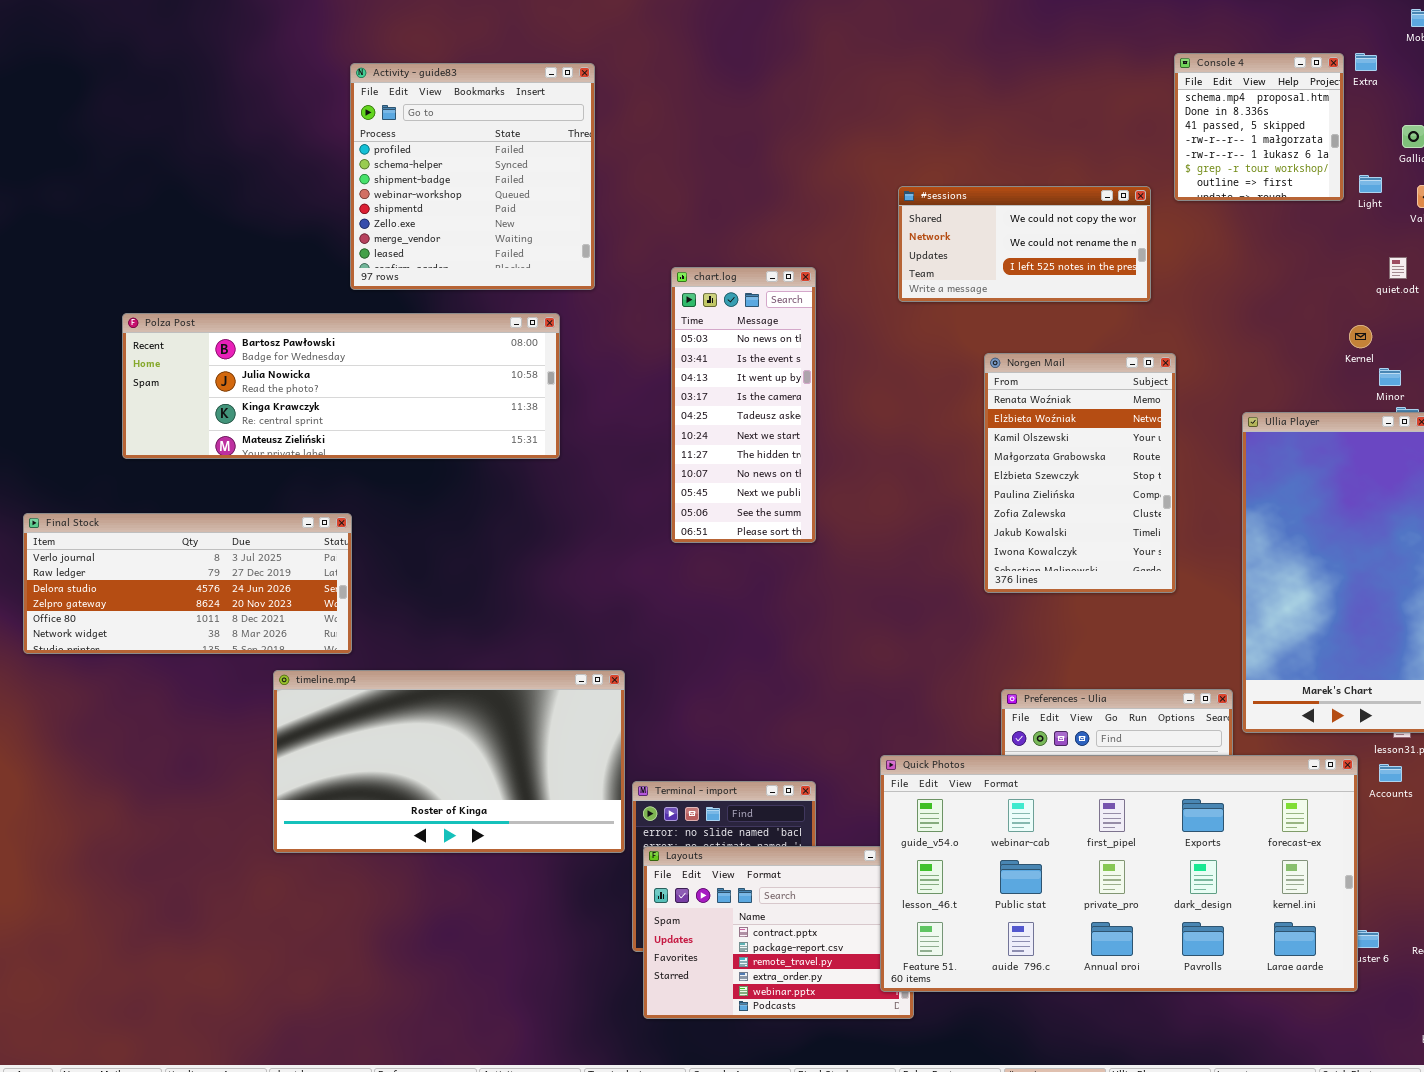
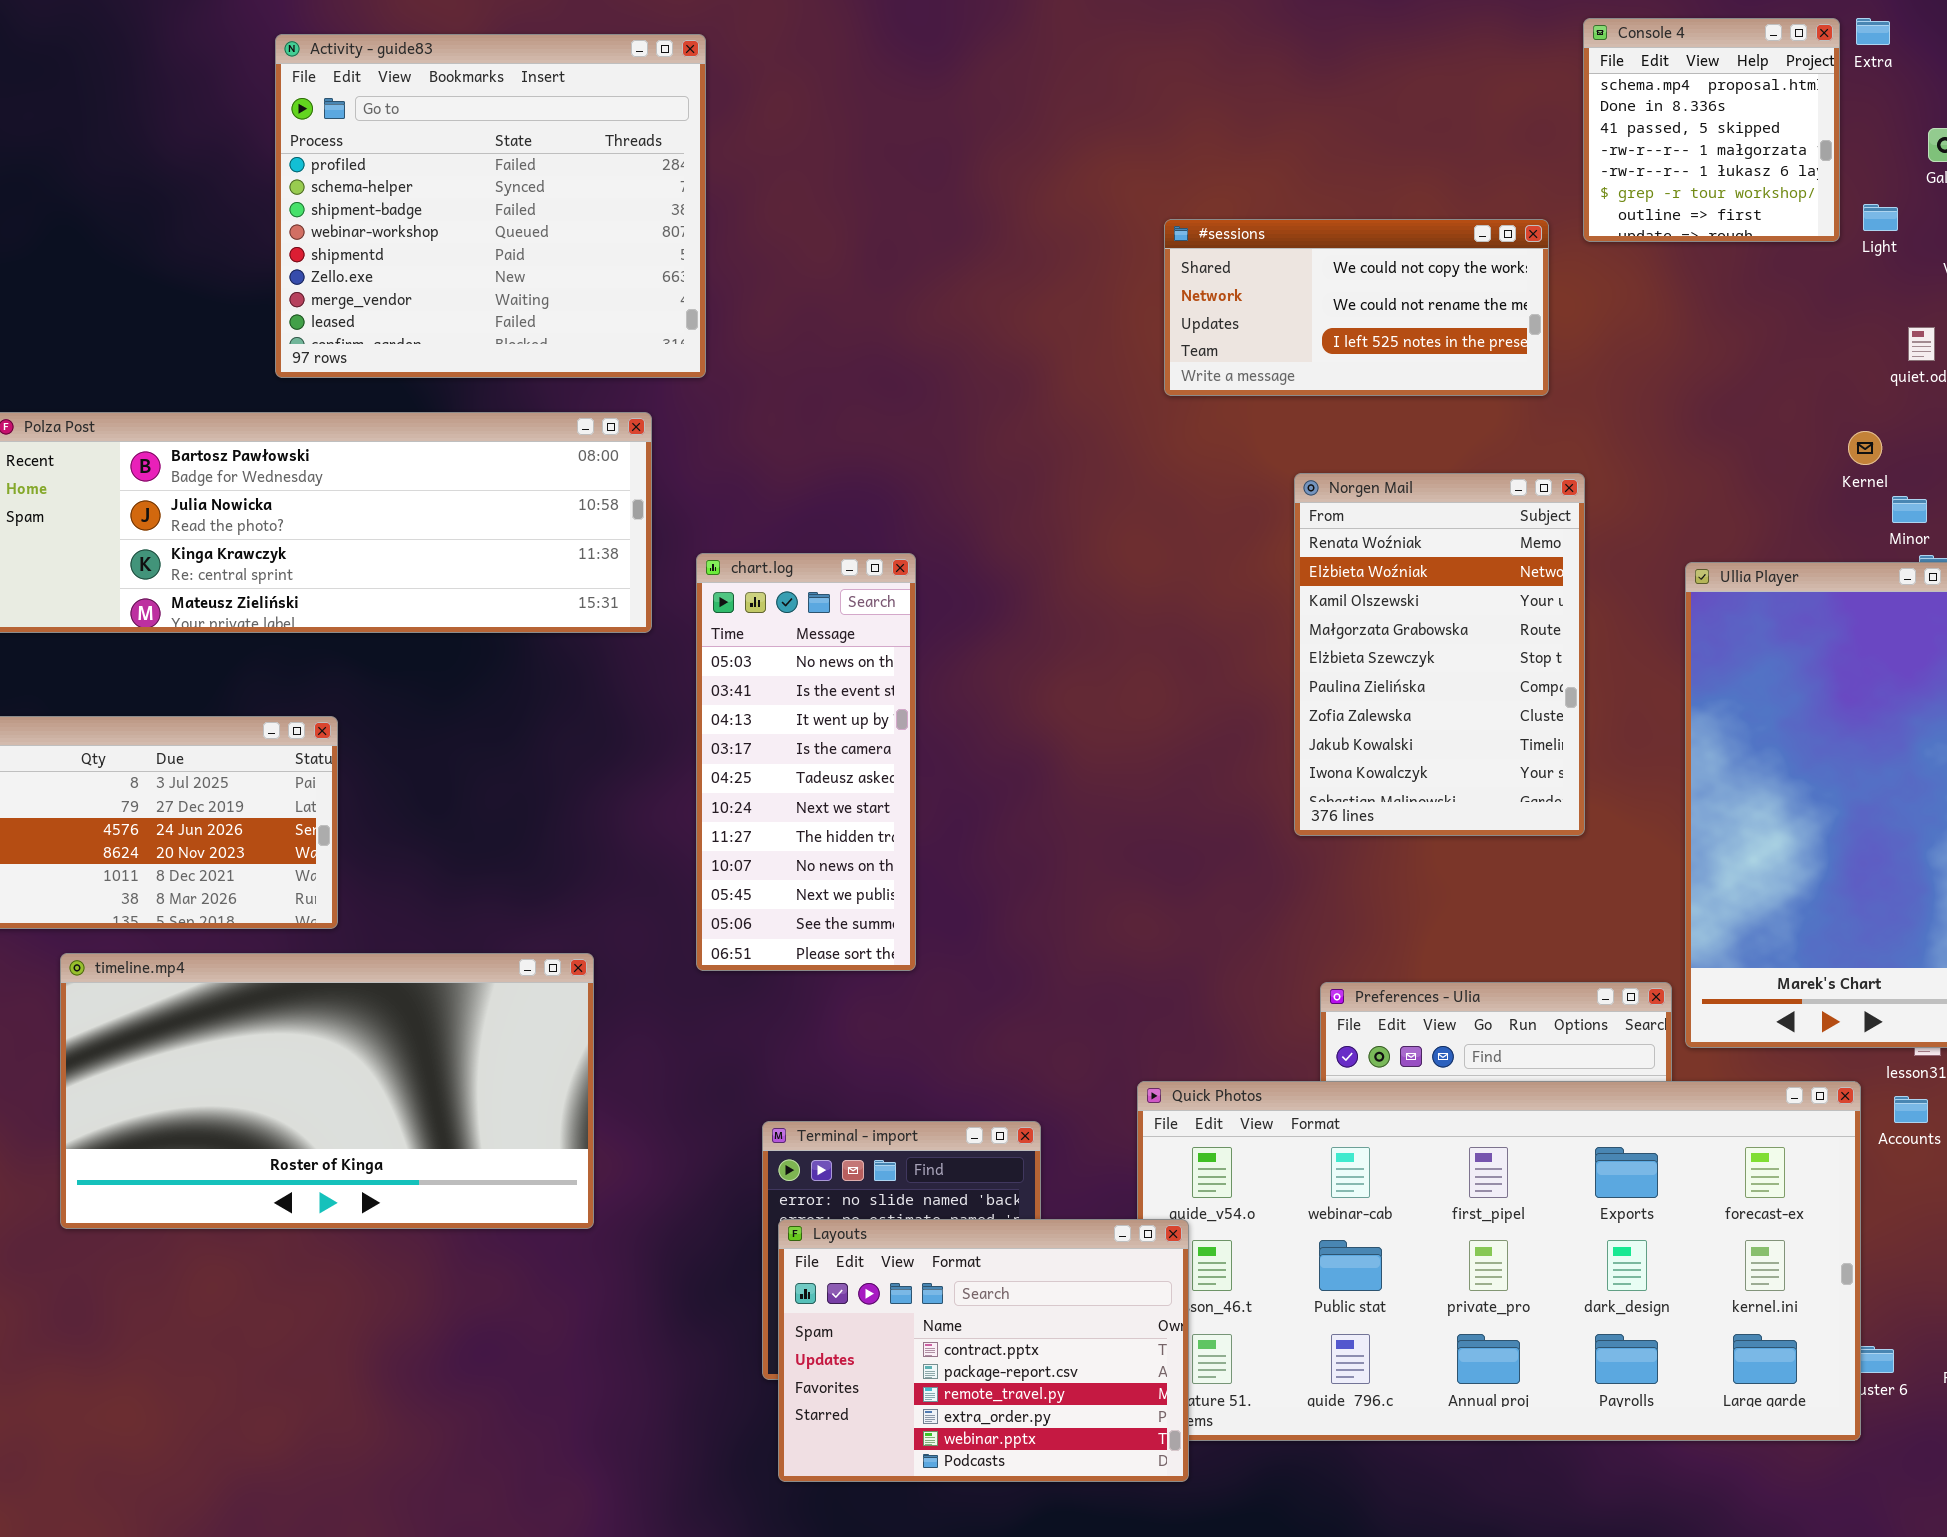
Activity - guide83: [350,63,595,290] -> [275,34,706,378], resized
chart.log: [671,267,816,543] -> [696,553,916,971], moved
timeline.mp4: [273,670,625,853] -> [60,953,594,1229], moved
Layouts: [643,846,914,1019] -> [778,1219,1189,1482], raised

